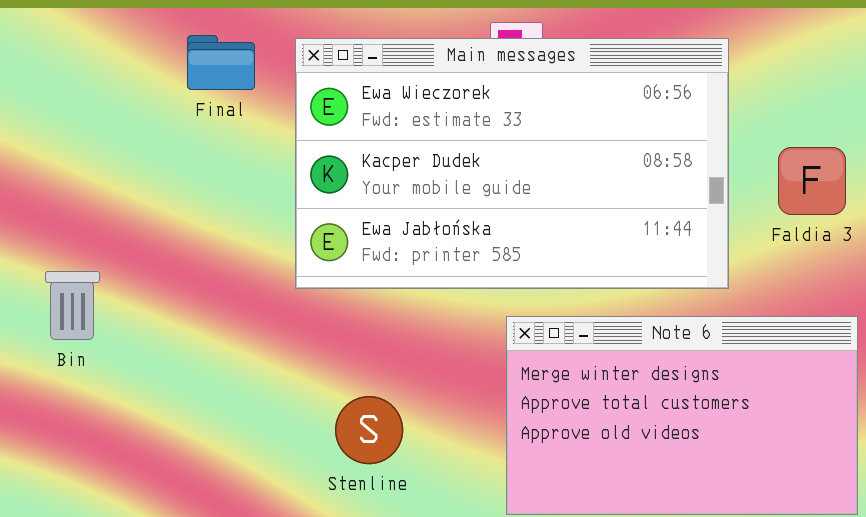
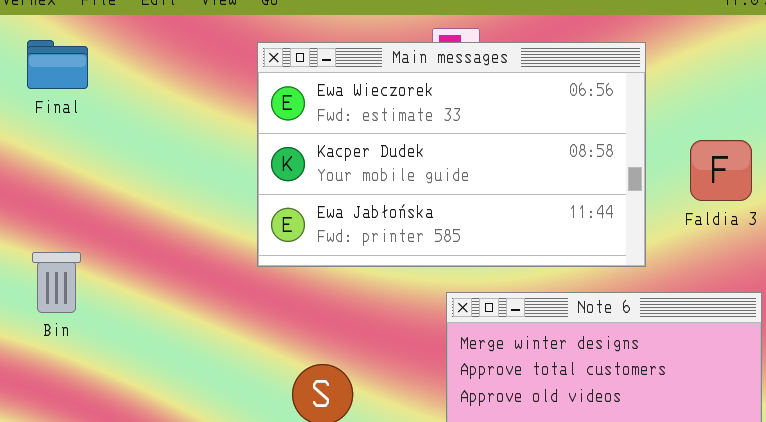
Final: [187,35,255,90] -> [27,40,88,89], moved

